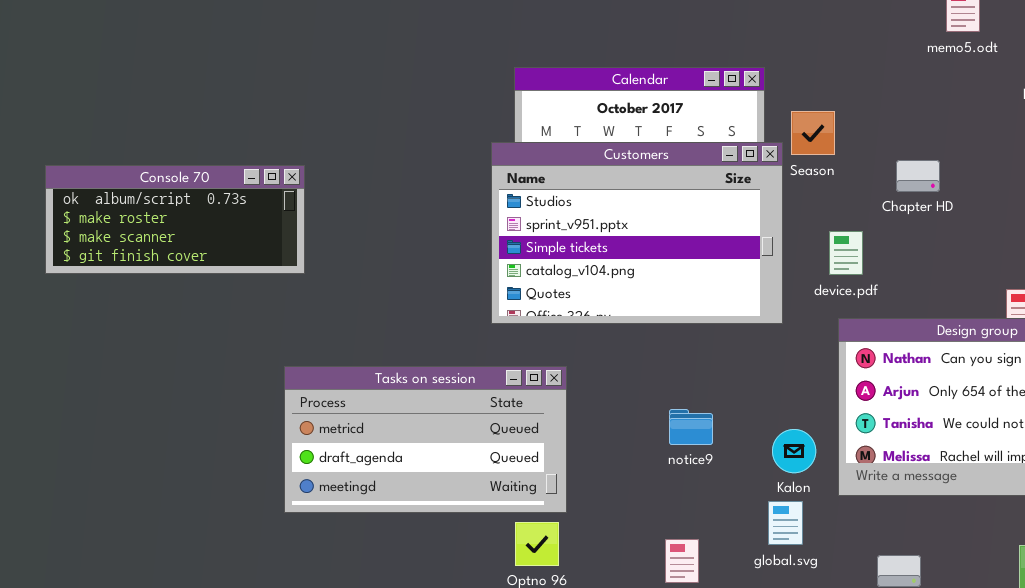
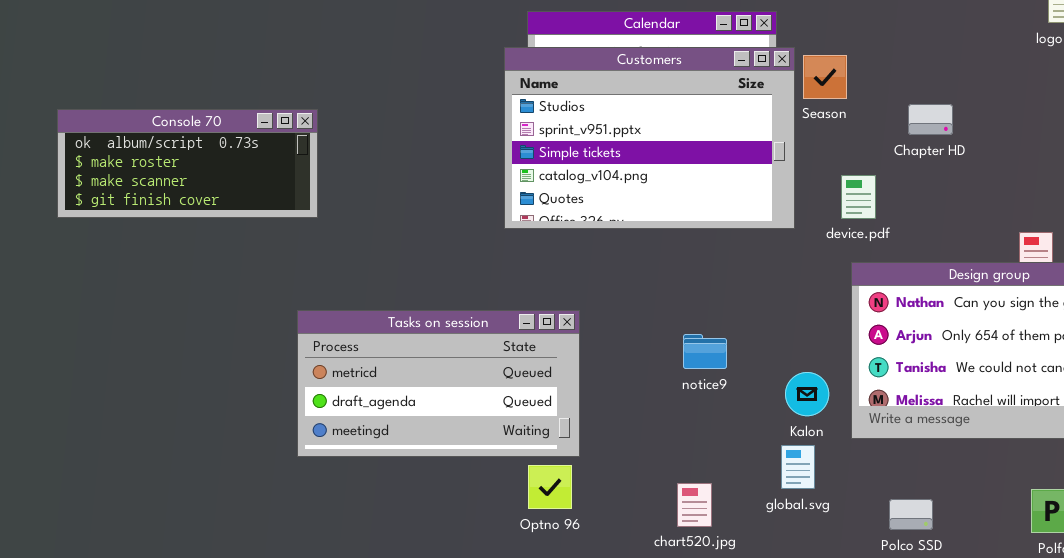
Customers: [491,142,783,324] -> [504,47,795,229], moved
notice9: [669,409,713,445] -> [683,334,727,369], moved

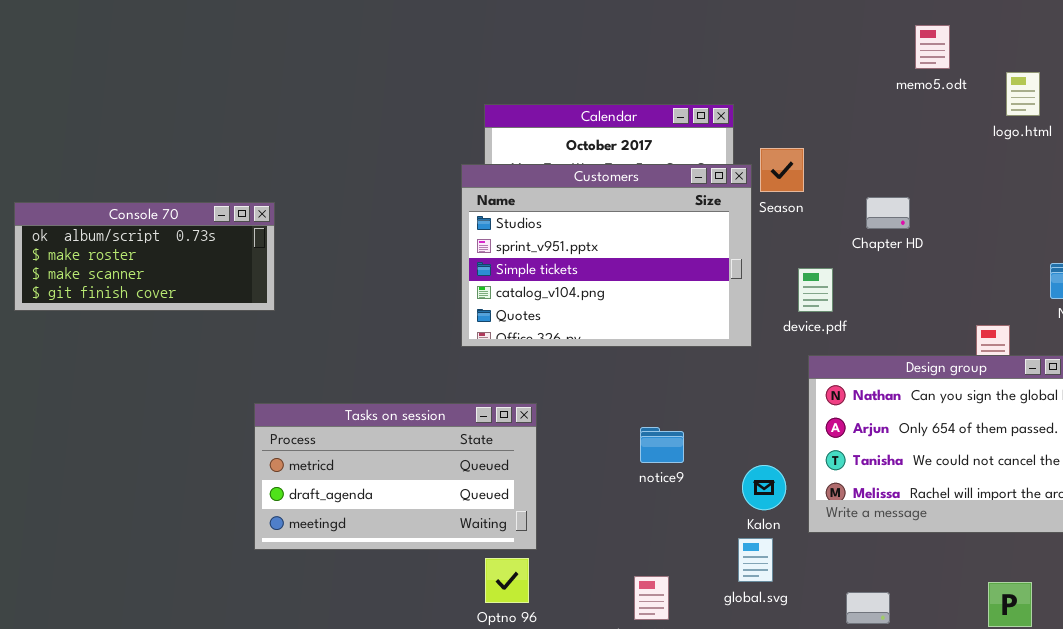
Customers: [504,47,795,229] -> [461,164,752,347], moved

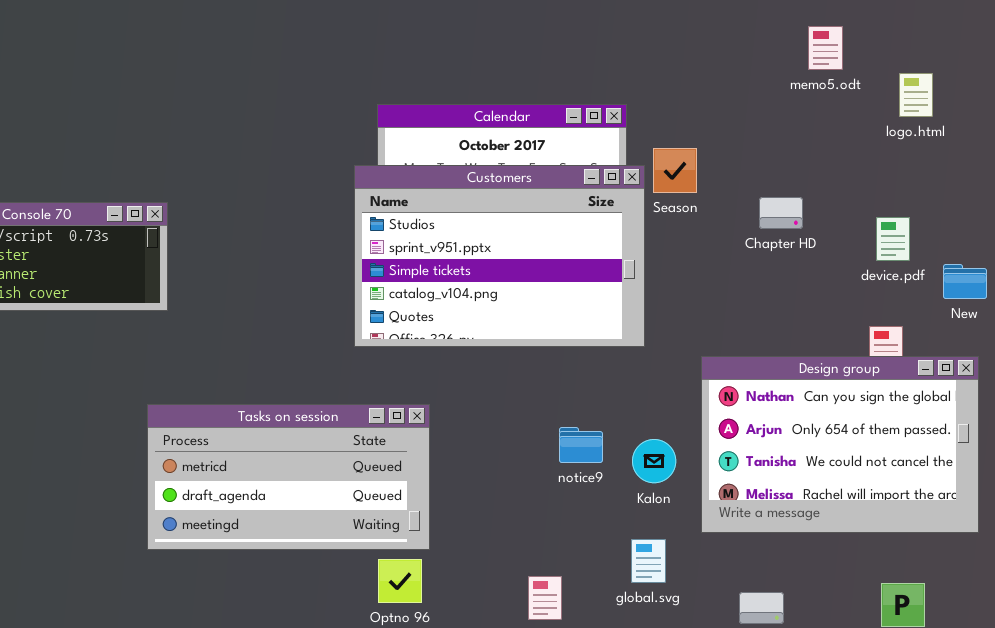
device.pdf: [798,268,833,312] -> [876,217,910,261], moved
notice9: [640,427,684,463] -> [559,427,603,463], moved
Kalon: [742,465,786,510] -> [632,439,676,483], moved

